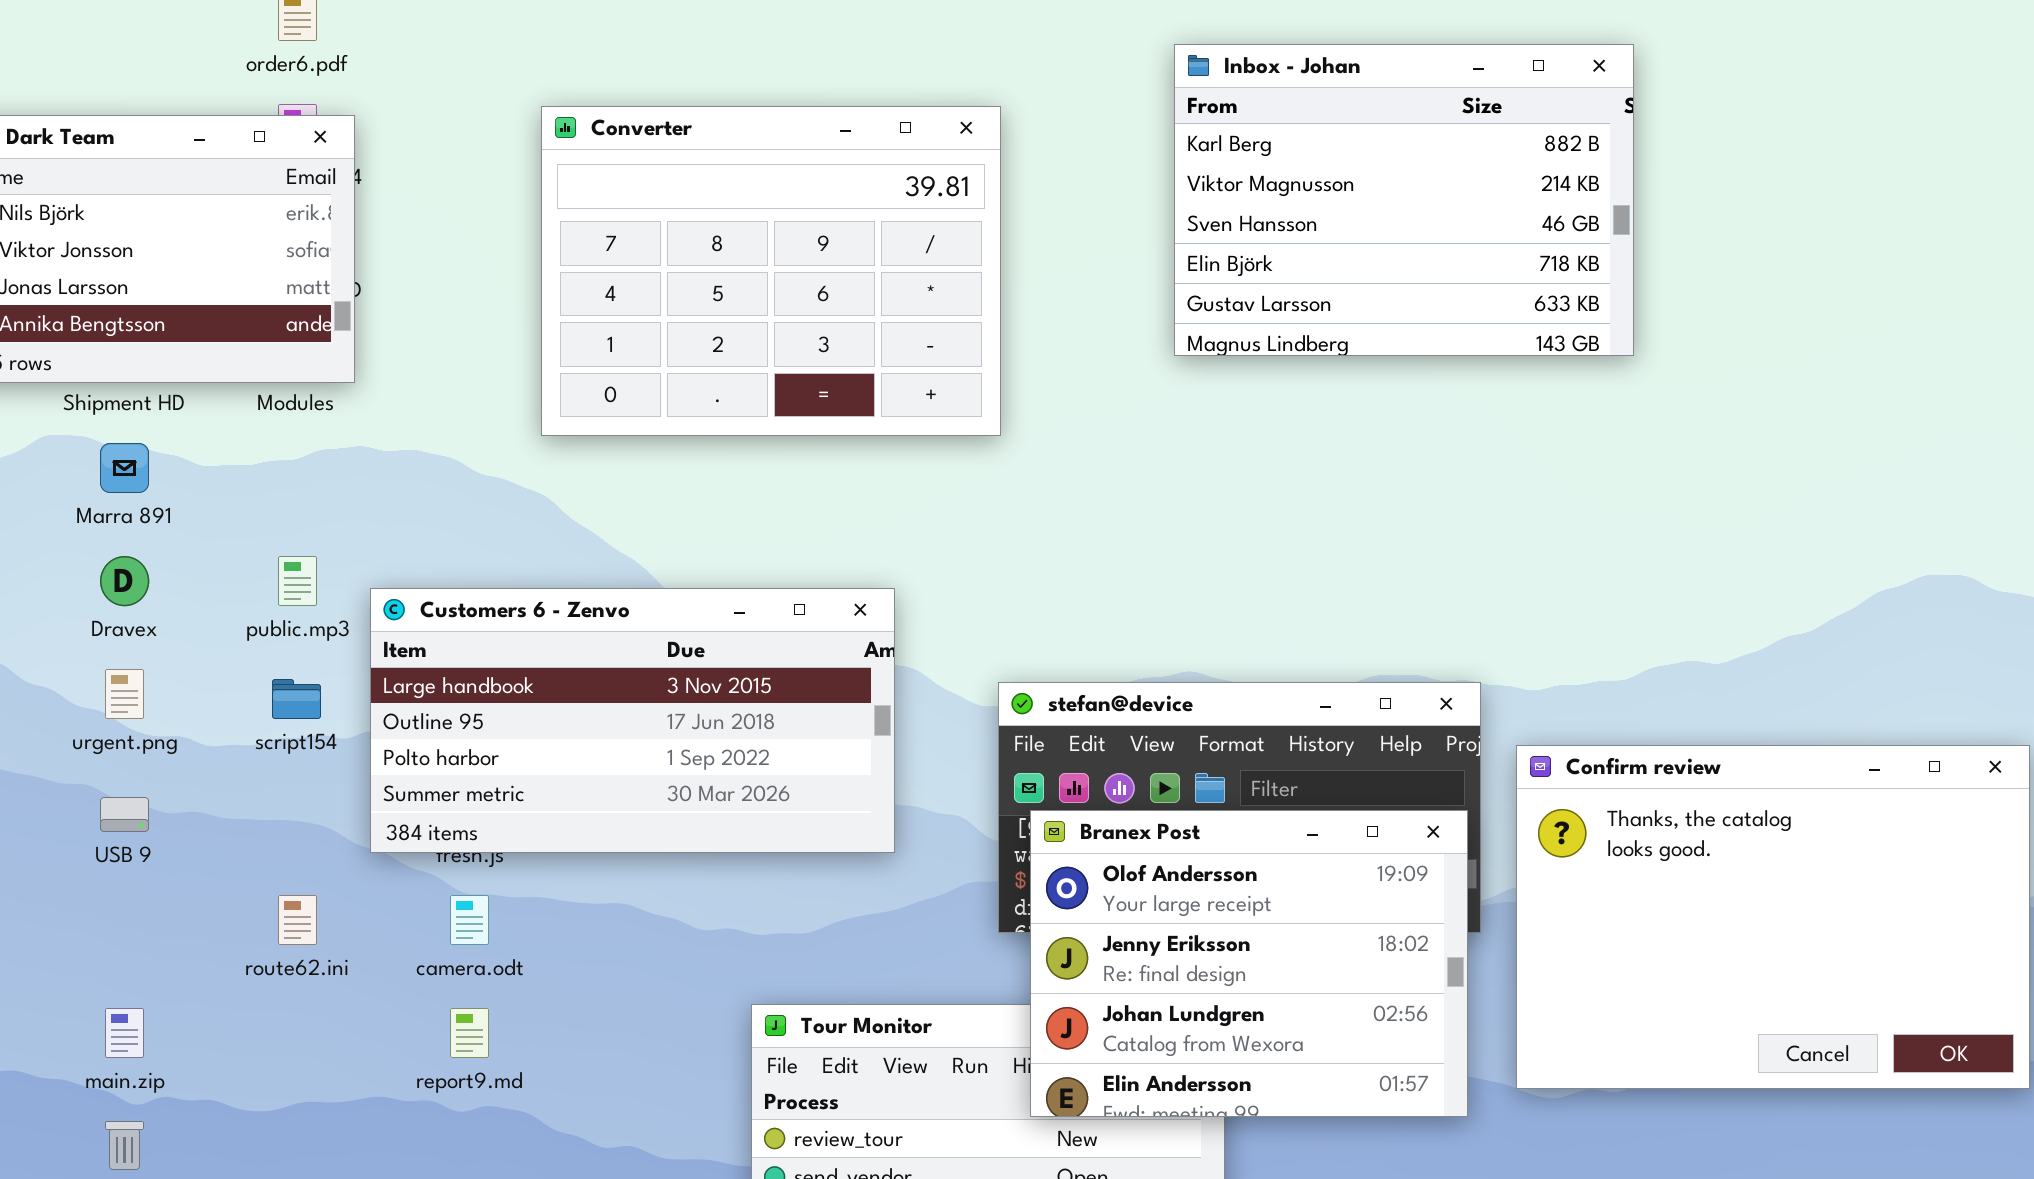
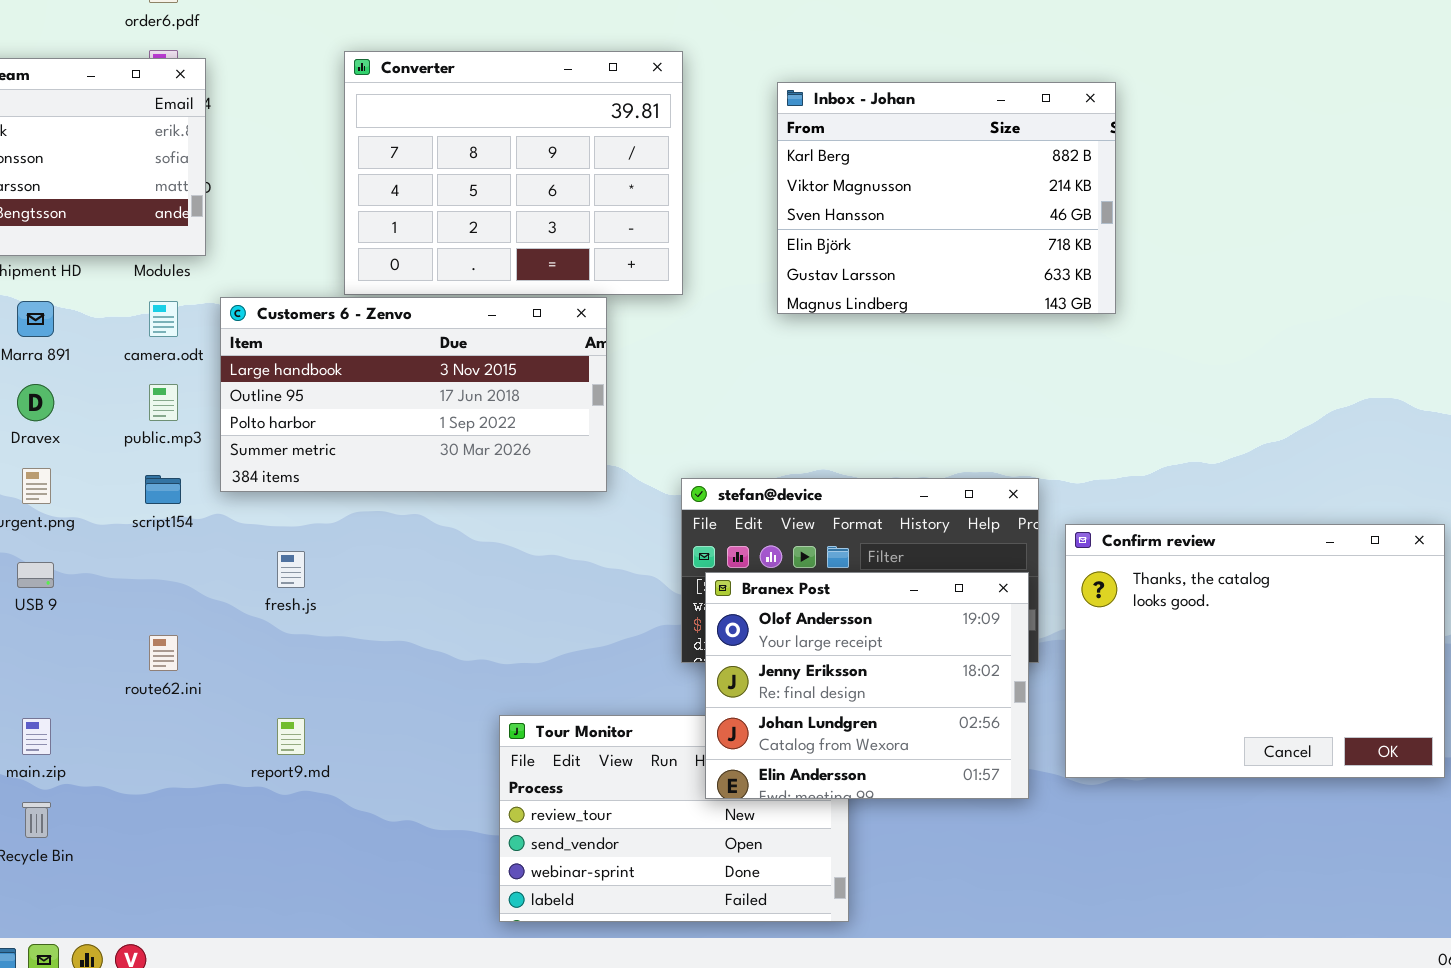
Inbox - Johan: [1174,44,1634,356] -> [777,82,1116,314], moved
Customers 6 - Zenvo: [370,588,895,853] -> [220,297,607,492], moved
camera.odt: [450,895,489,945] -> [149,301,178,337], moved

